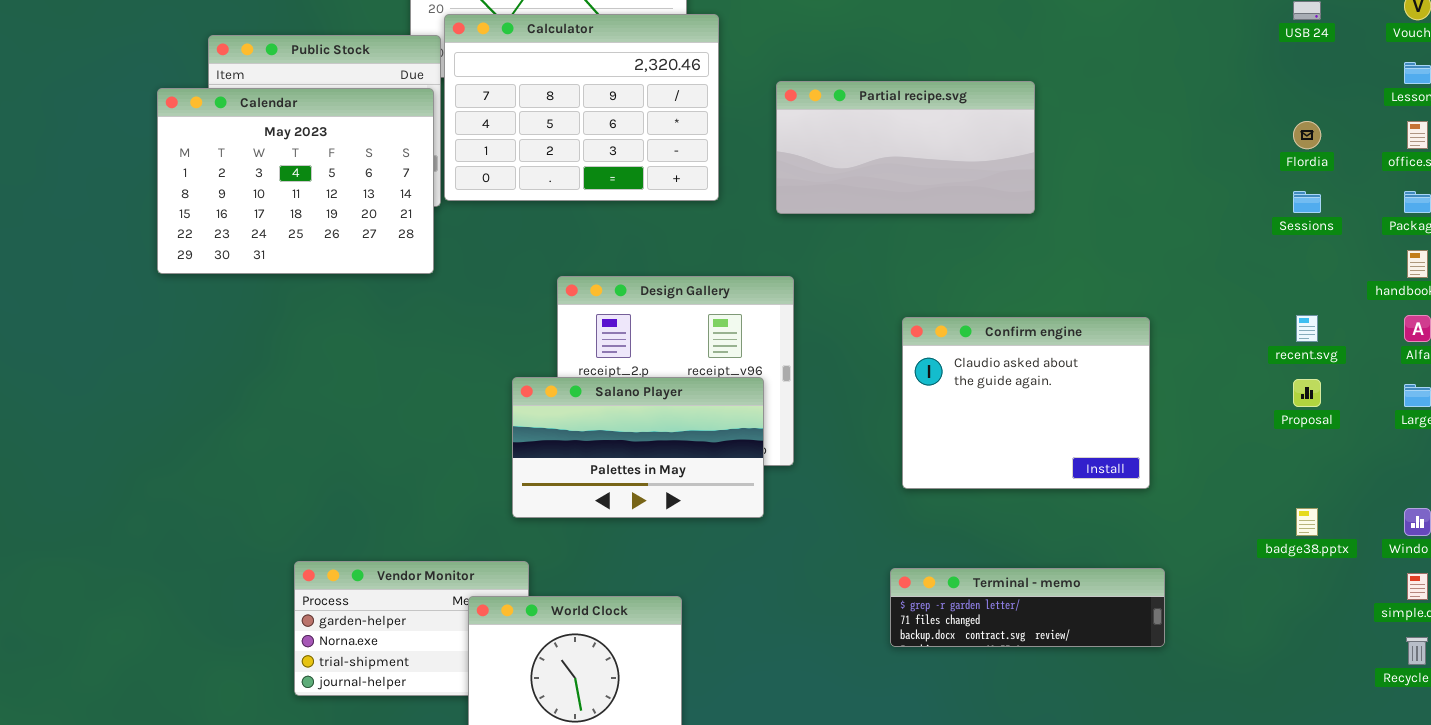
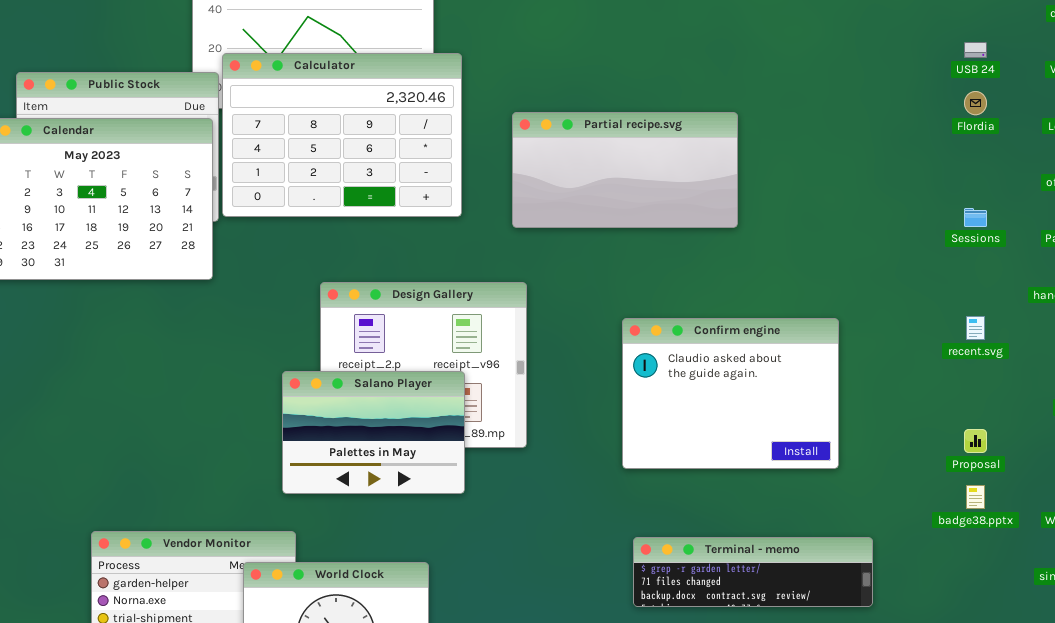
Flordia: [1293,121,1321,149] -> [964,91,987,115], moved
Salano Player: [512,377,764,518] -> [282,371,465,494], resized
Proposal: [1293,379,1321,407] -> [964,429,987,453], moved
Terminal - memo: [890,568,1165,647] -> [633,537,873,607], moved

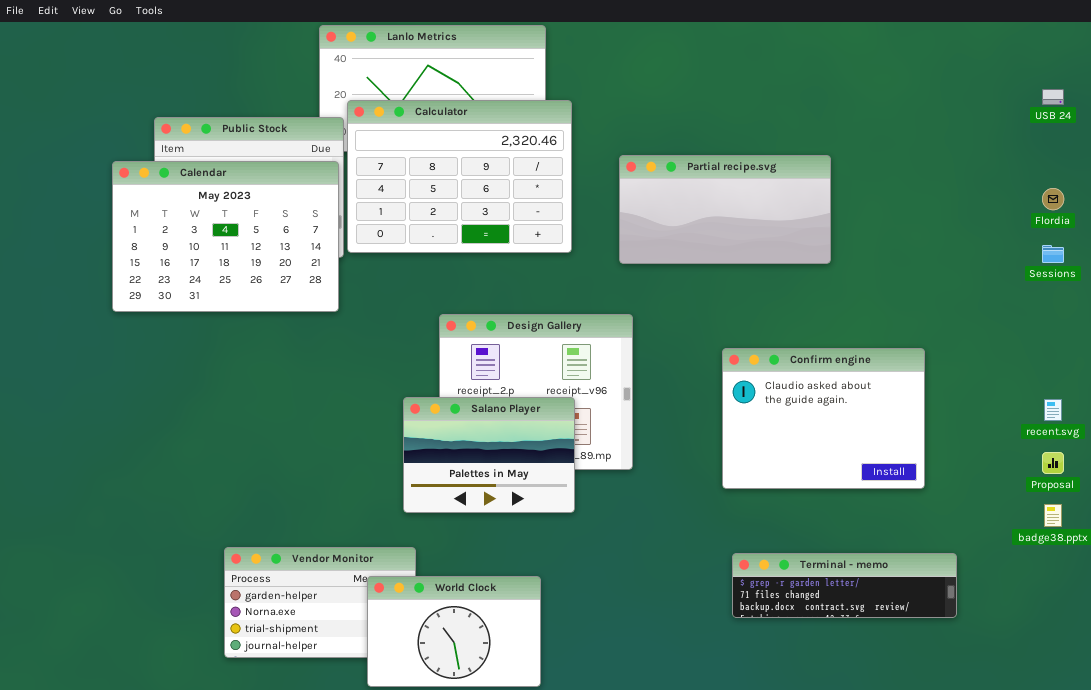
Flordia: [964,91,987,115] -> [1042,188,1064,210], moved
recent.svg: [966,316,985,340] -> [1044,399,1062,421], moved

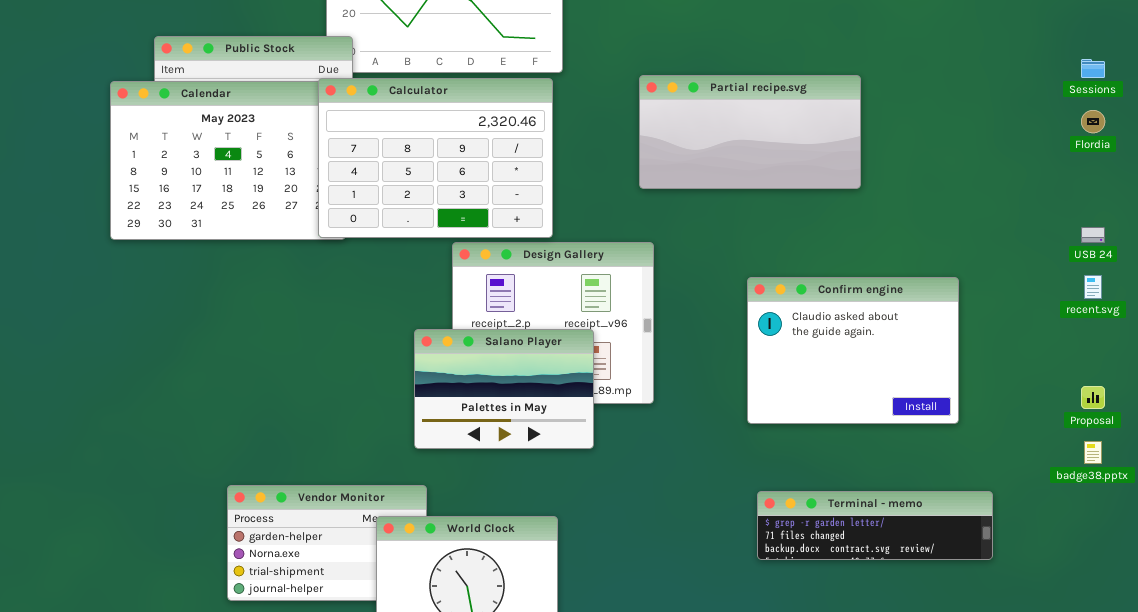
USB 24: [1042,89,1064,105] -> [1081,227,1105,243], moved
Calculator: [347,100,572,253] -> [318,78,553,238], moved
Sessions: [1042,245,1064,263] -> [1081,59,1105,78], moved
recent.svg: [1044,399,1062,421] -> [1084,275,1102,299], moved

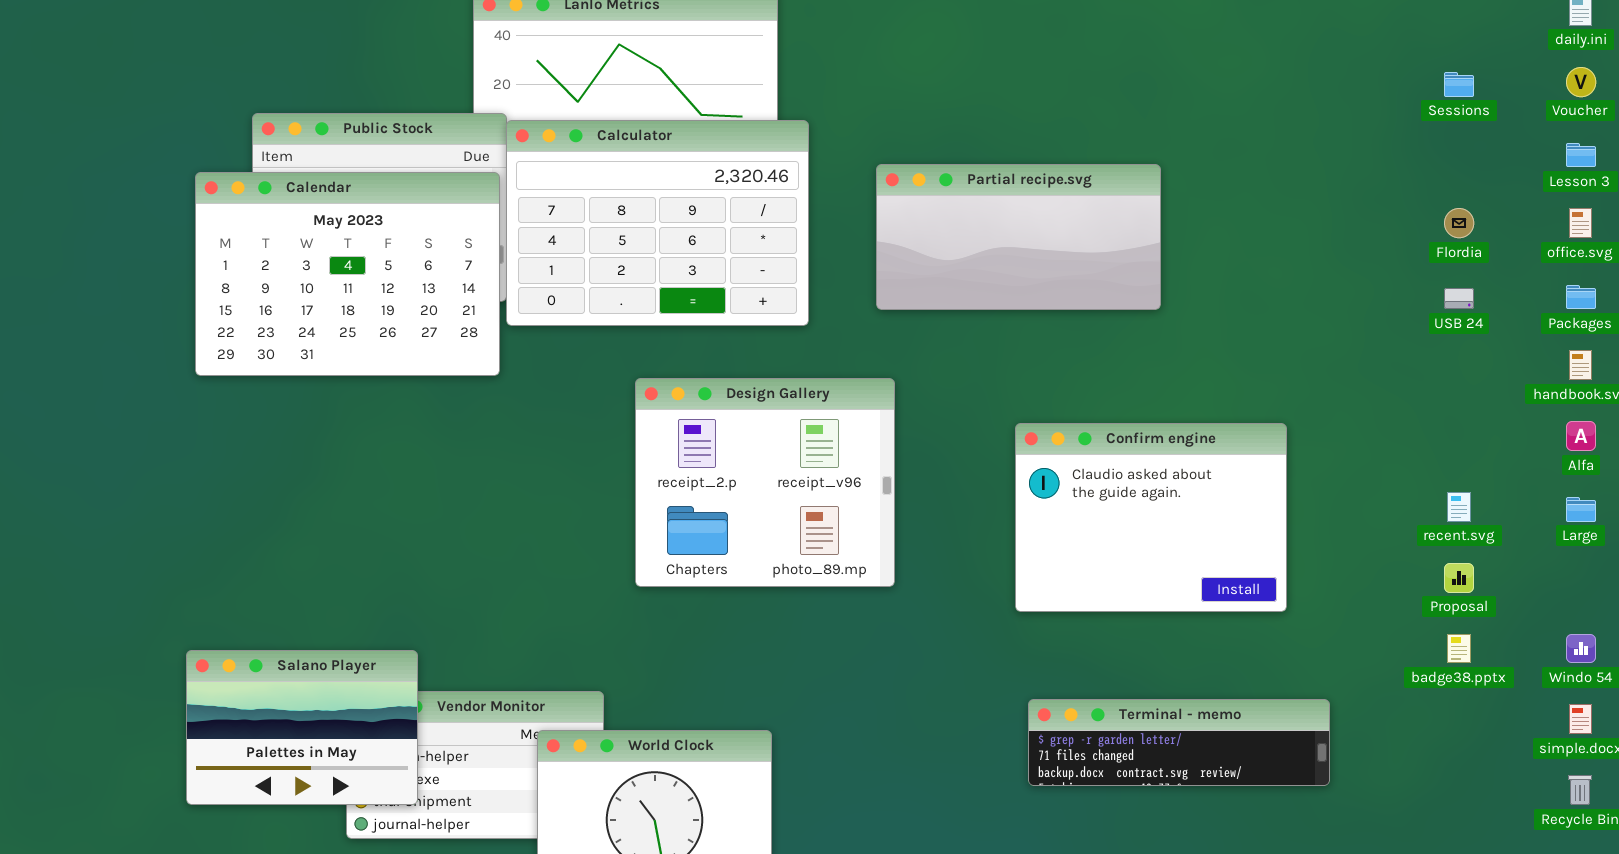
Sessions: [1081,59,1105,78] -> [1444,72,1474,97], moved
Calculator: [318,78,553,238] -> [506,120,809,326], moved
USB 24: [1081,227,1105,243] -> [1444,288,1474,309], moved
recent.svg: [1084,275,1102,299] -> [1447,492,1471,522], moved
Salano Player: [414,329,594,449] -> [186,650,418,805], moved

